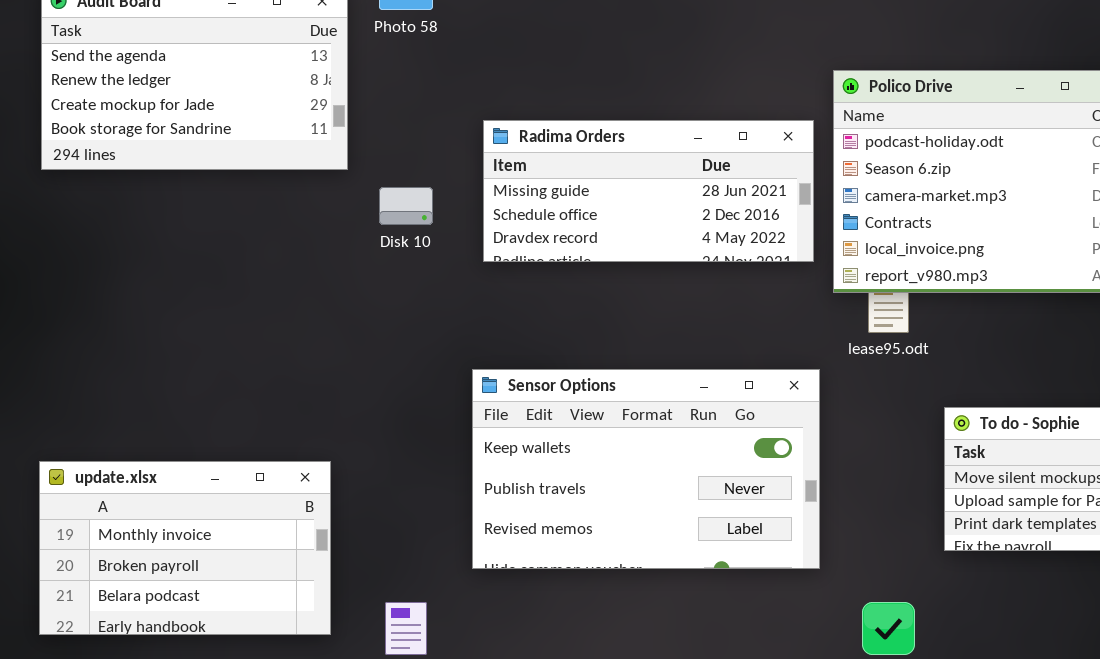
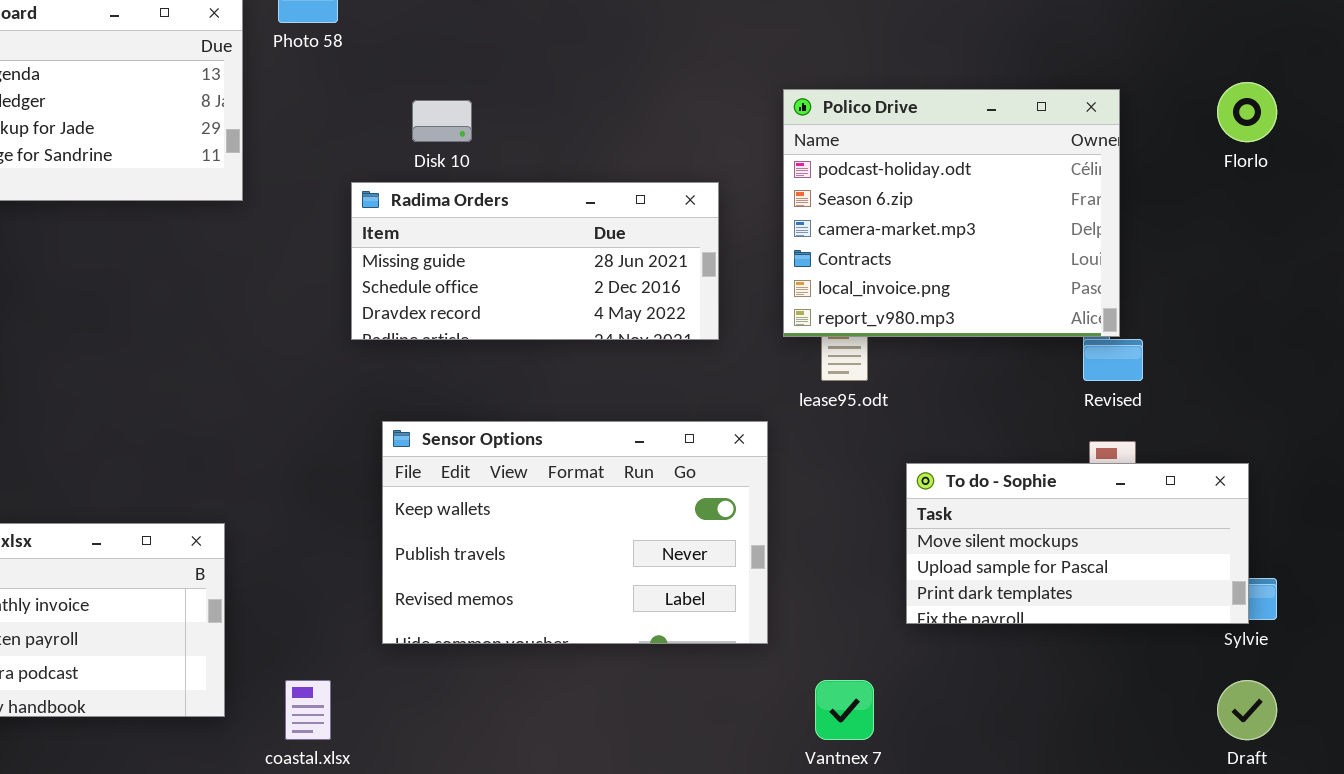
Radima Orders: [483,120,814,262] -> [351,182,719,340], moved
Disk 10: [379,187,433,225] -> [412,100,472,142], moved

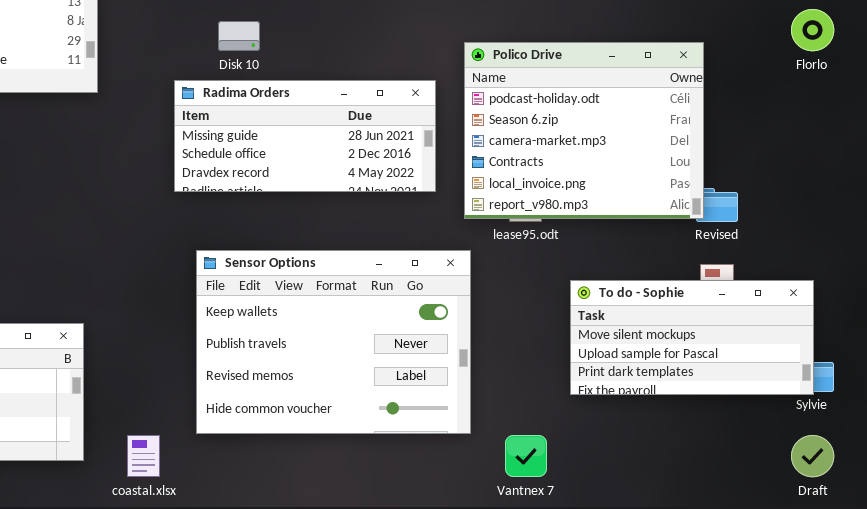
Polico Drive: [783,89,1120,337] -> [464,42,704,219], moved
Sensor Options: [382,421,768,644] -> [196,250,471,434], resized

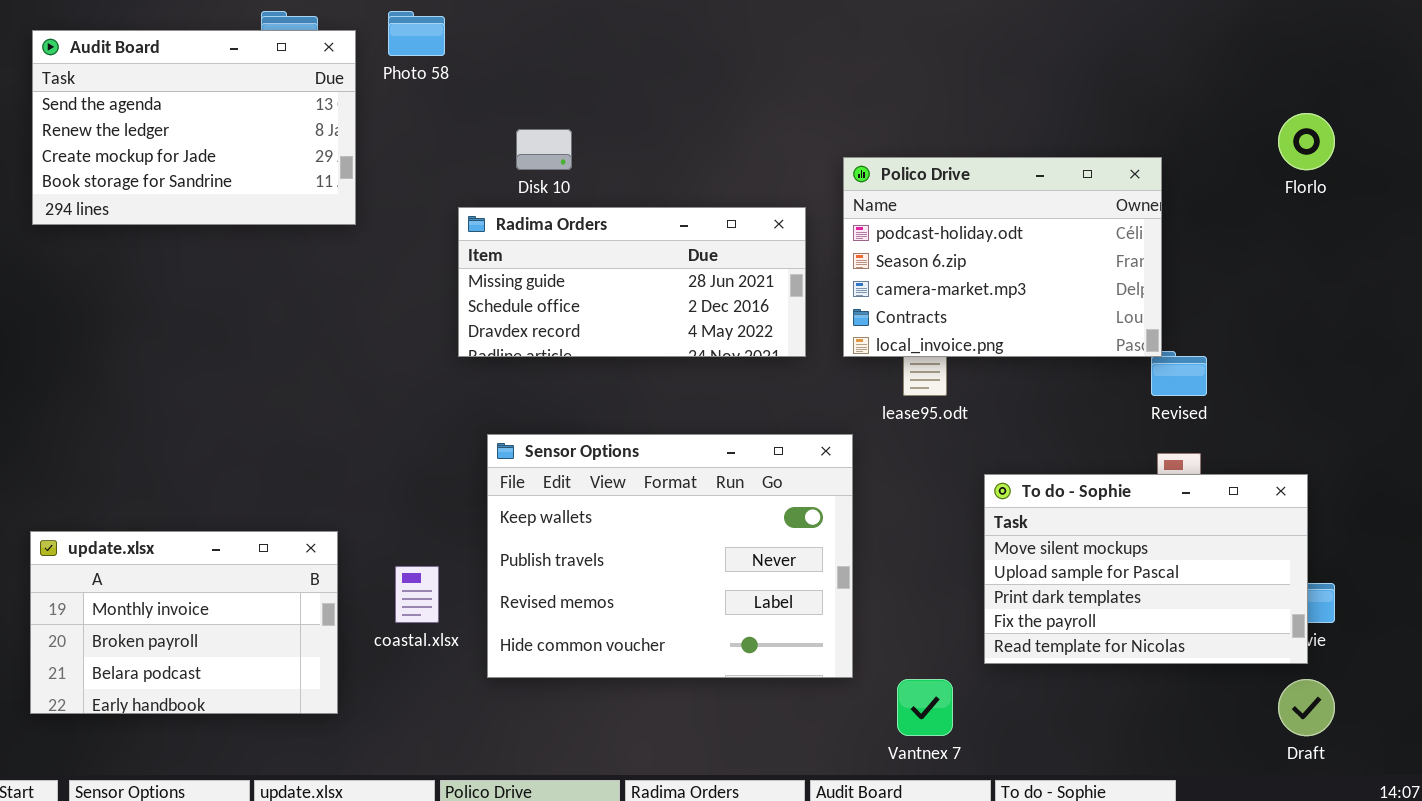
Polico Drive: [464,42,704,219] -> [843,157,1162,357], resized
To do - Sophie: [570,280,814,395] -> [984,474,1308,664], resized
coastal.xlsx: [127,435,160,477] -> [395,566,439,623], moved

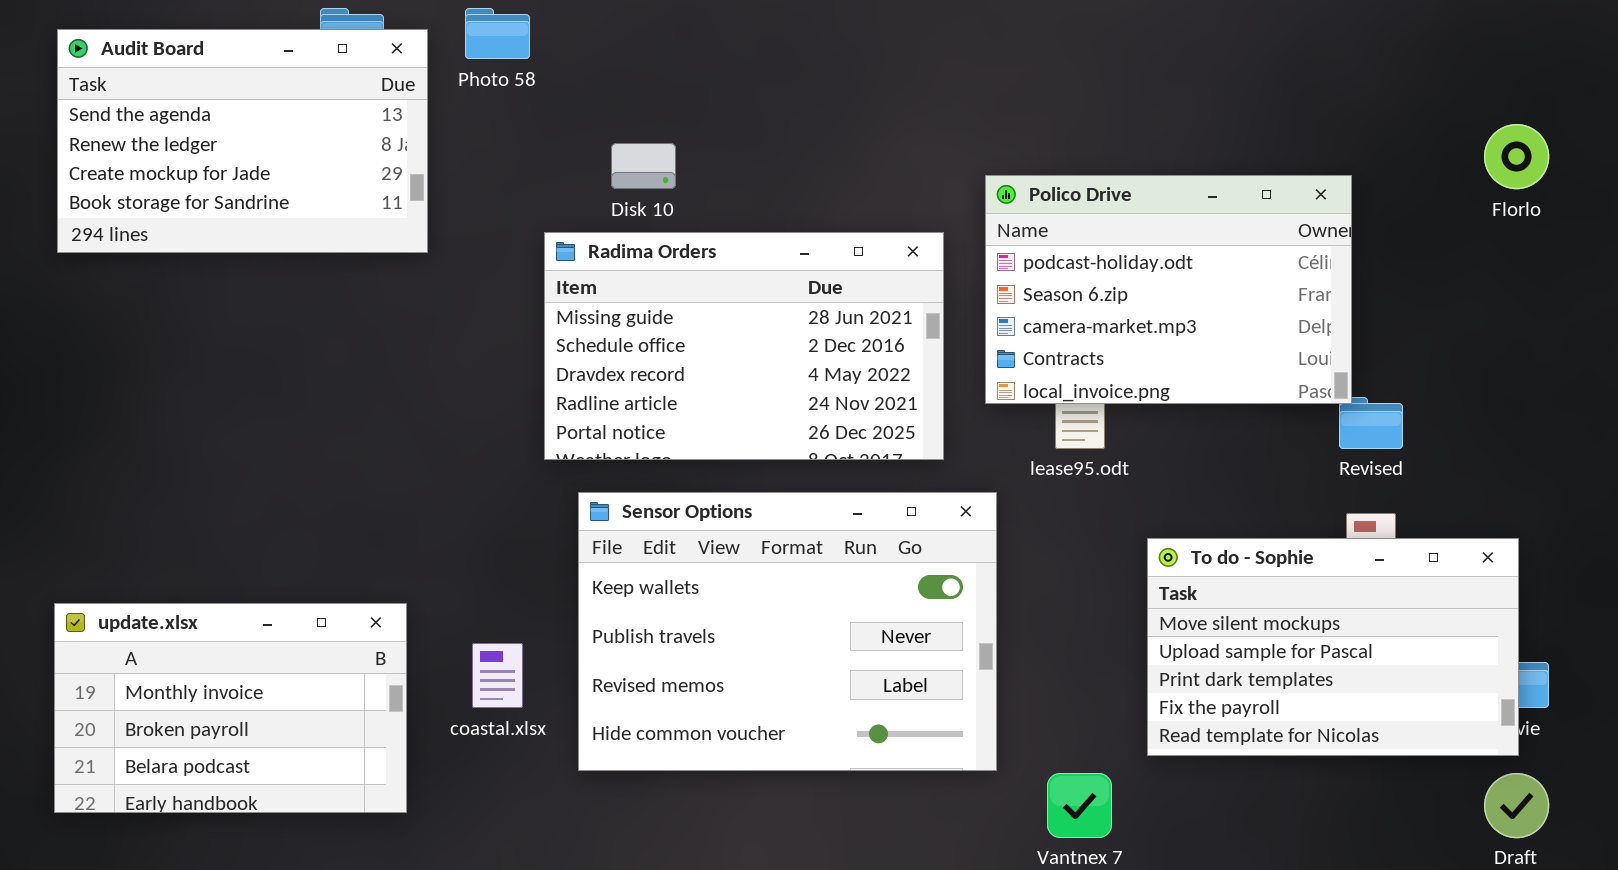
Radima Orders: [458,207,806,357] -> [544,232,944,460], resized

